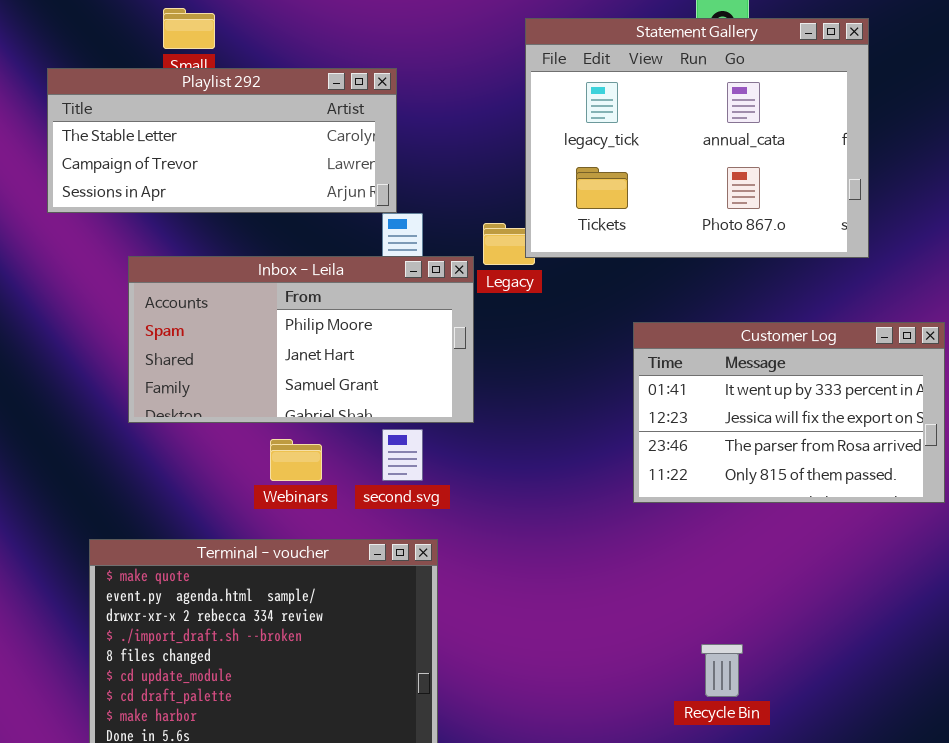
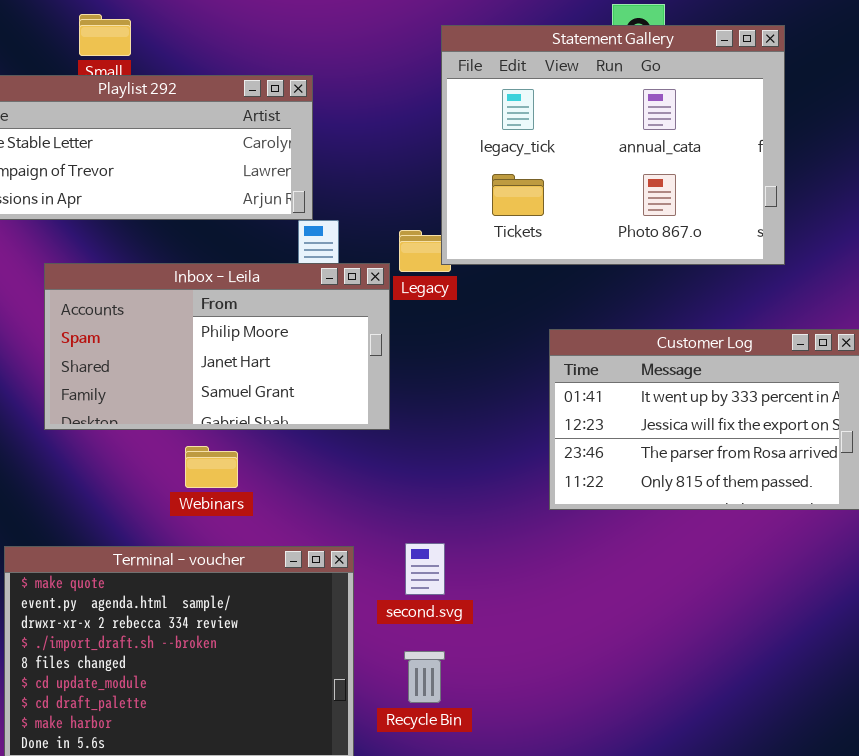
second.svg: [382,429,423,481] -> [405,543,445,595], moved
Recycle Bin: [701,644,743,697] -> [404,651,445,703], moved

